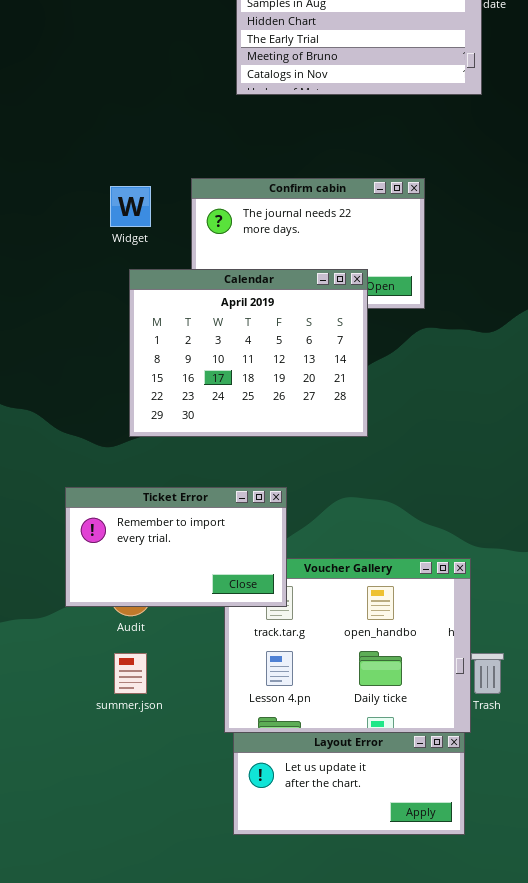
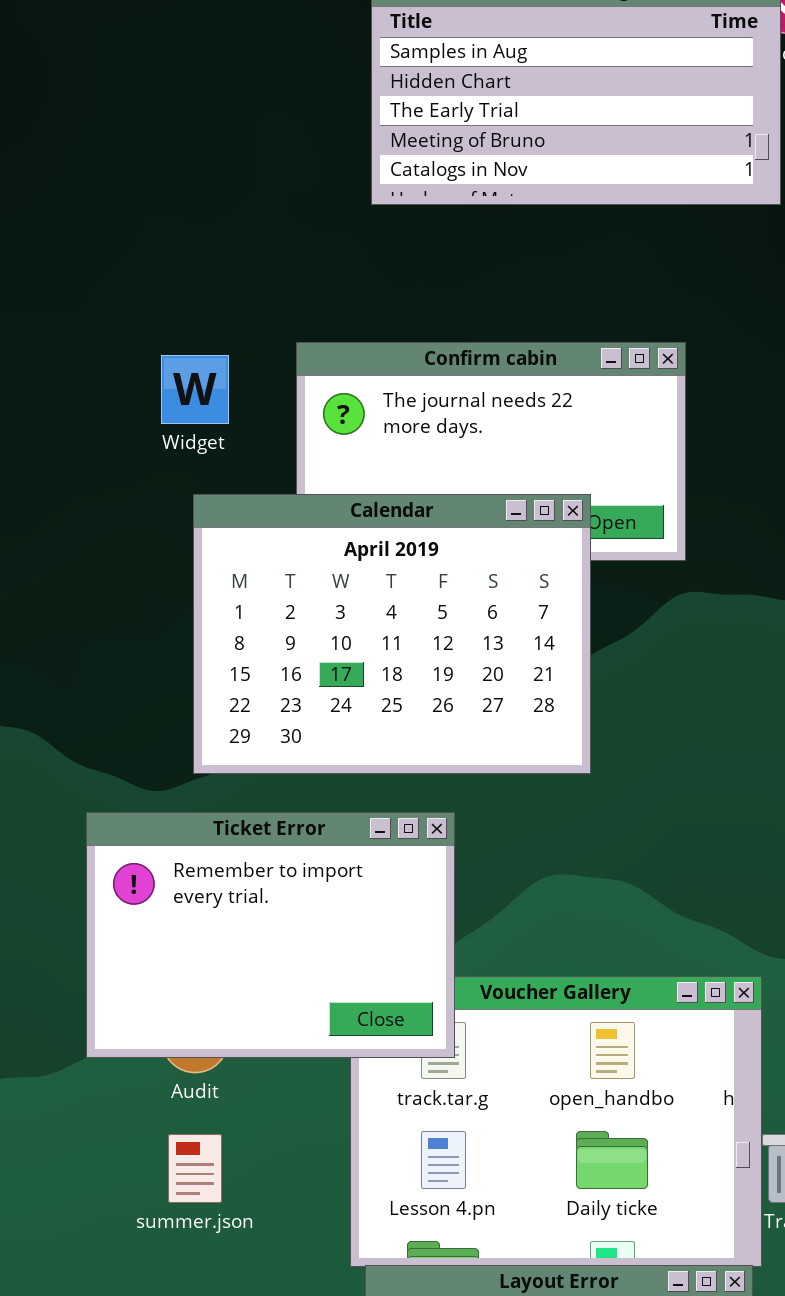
Ticket Error: [65,487,287,607] -> [86,812,455,1058], resized

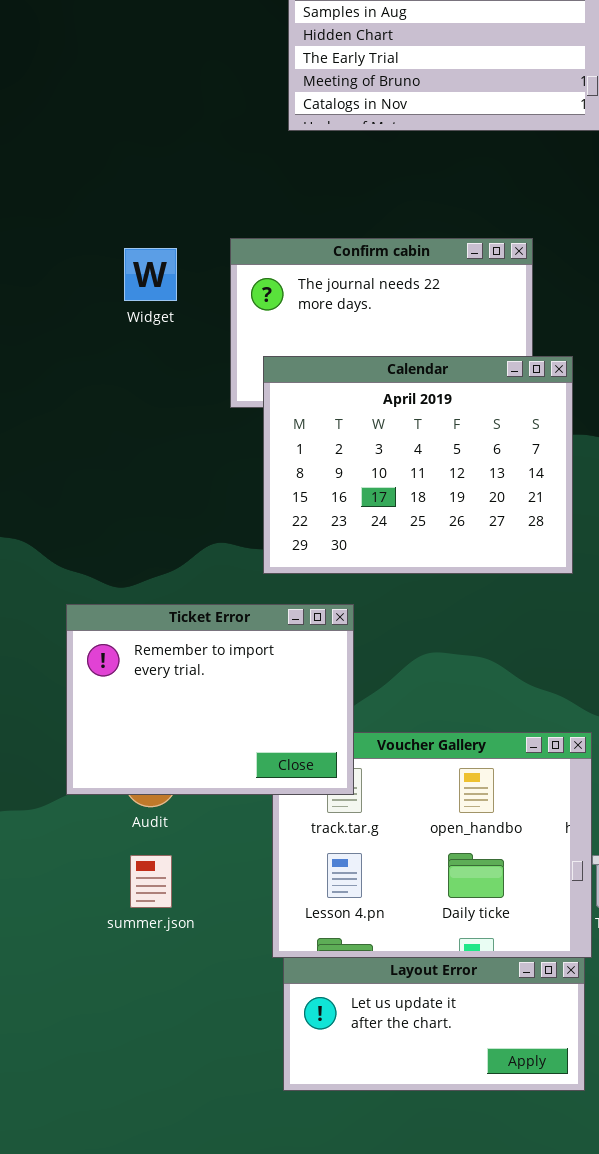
Calendar: [193,494,591,774] -> [263,356,573,574], moved

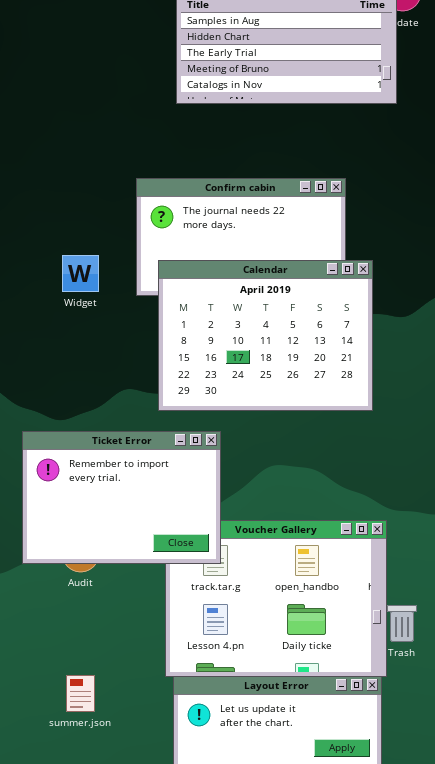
Widget: [124,248,177,301] -> [62,255,99,292], moved
summer.json: [130,855,172,908] -> [66,675,95,712], moved

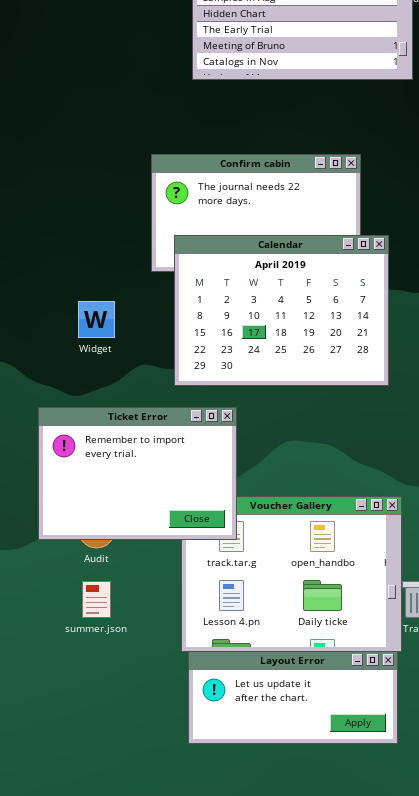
Widget: [62,255,99,292] -> [78,301,115,338], moved
summer.json: [66,675,95,712] -> [82,581,111,618], moved

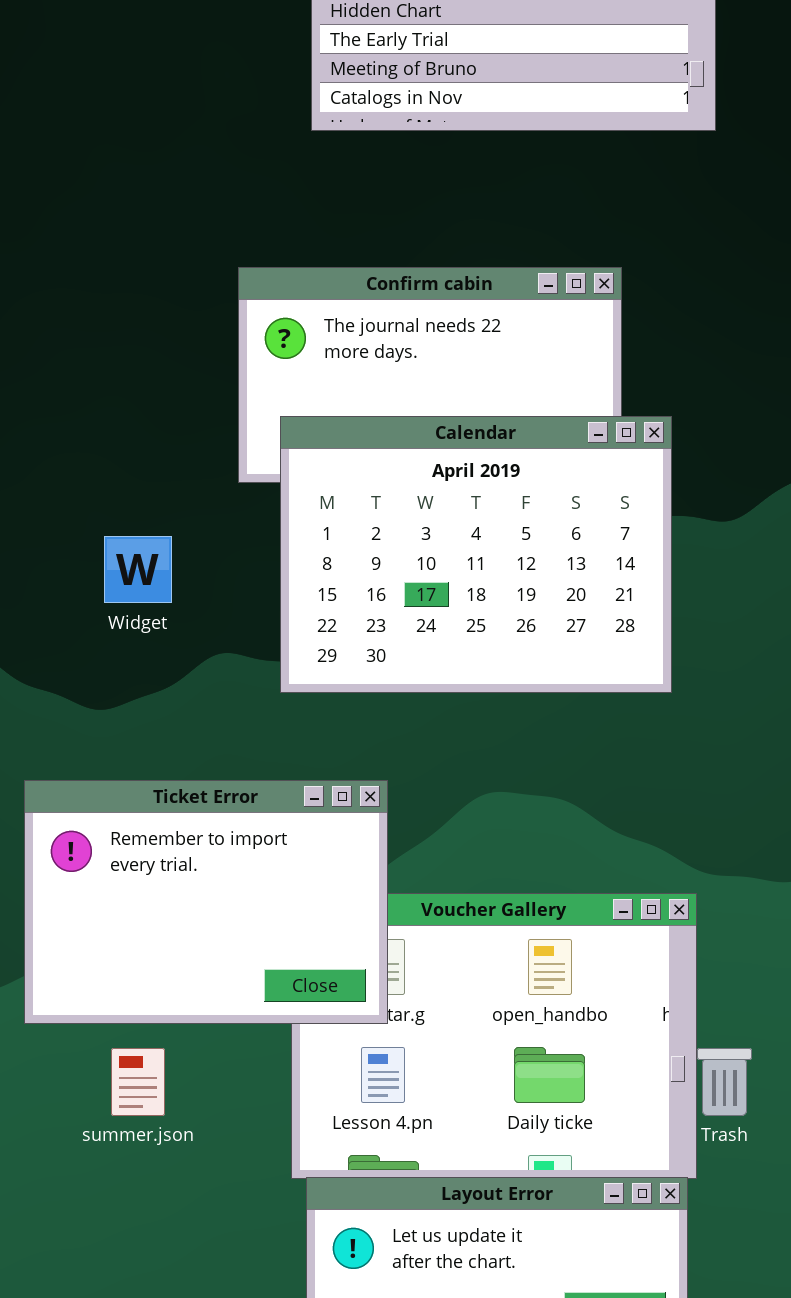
Ticket Error: [38,407,237,540] -> [24,780,388,1024], moved

